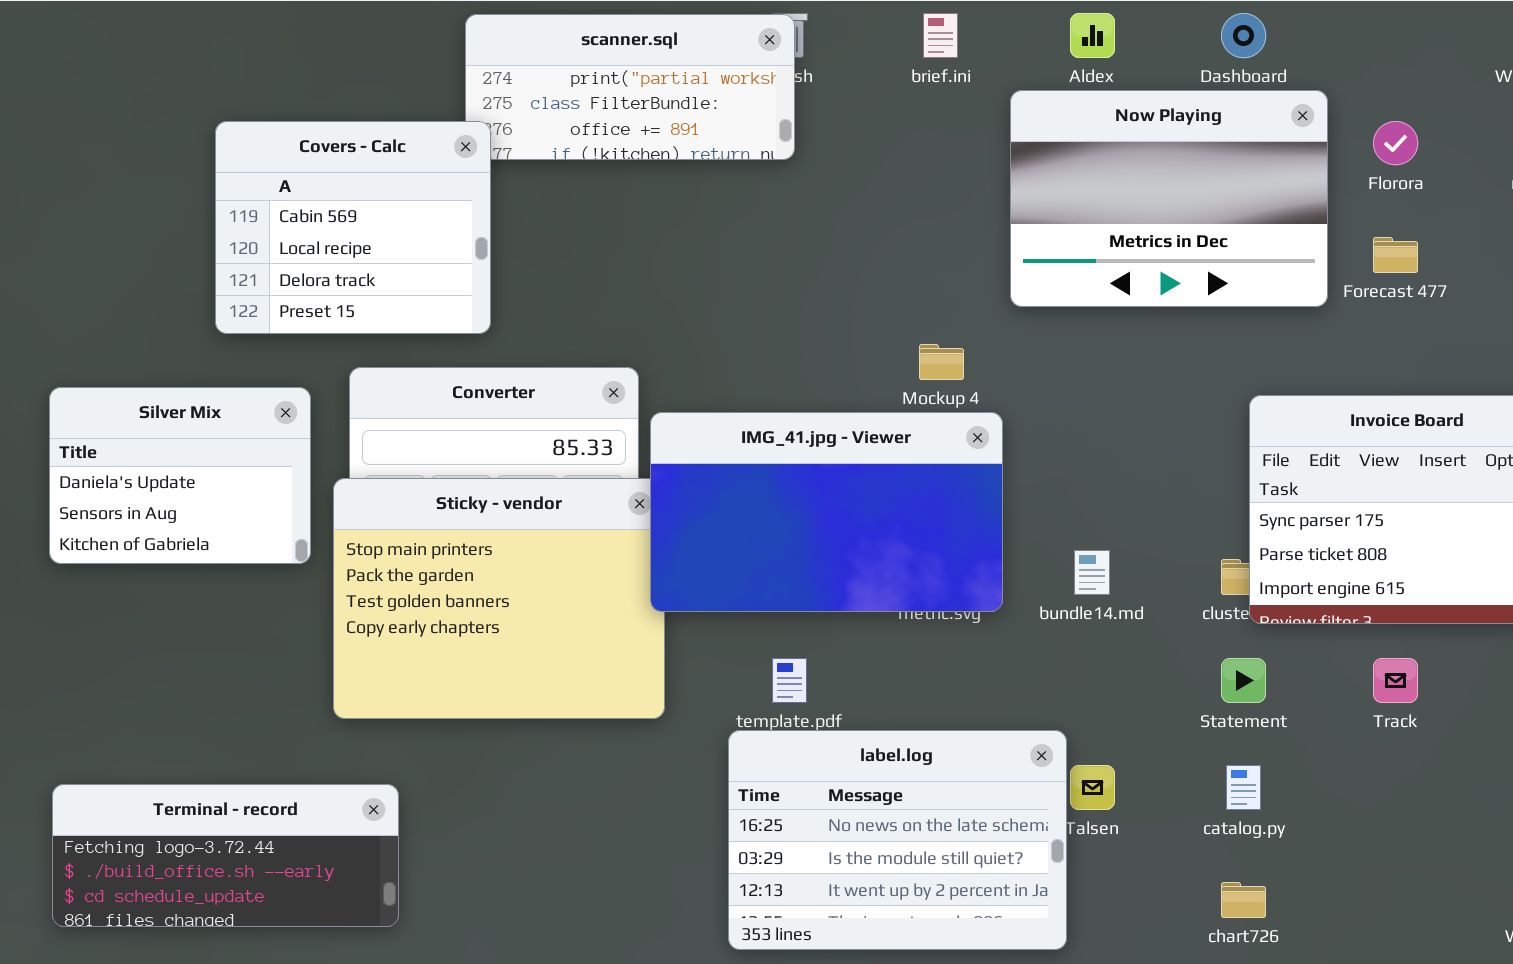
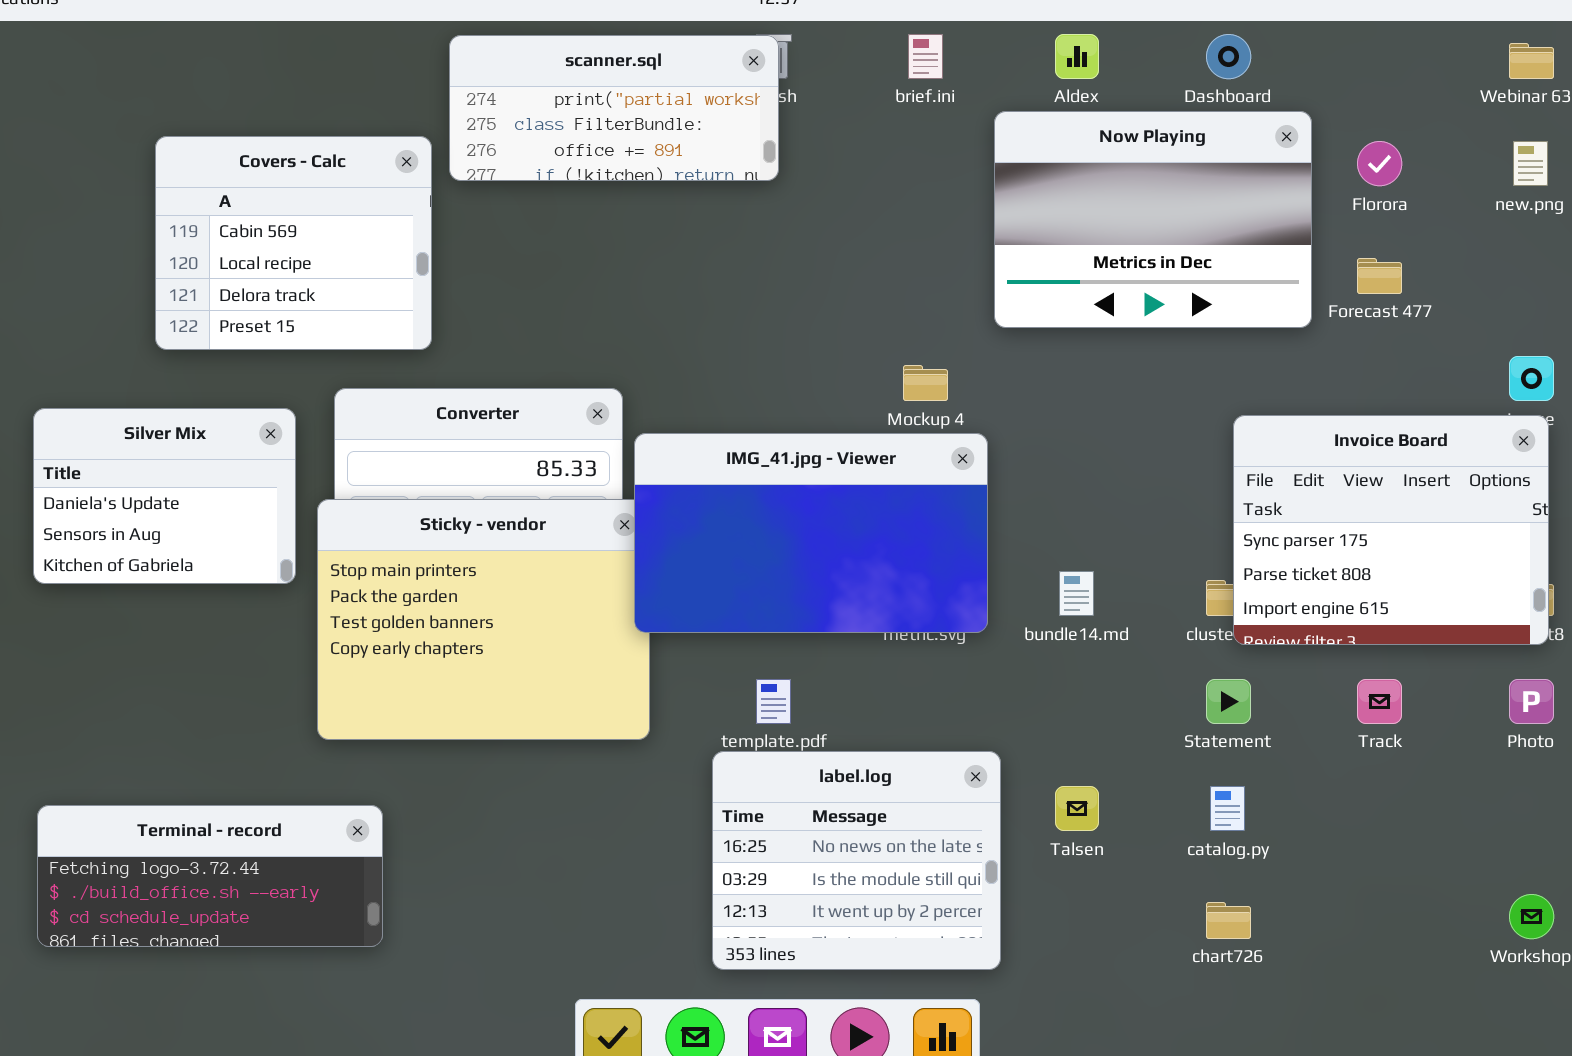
Covers - Calc: [215,121,491,334] -> [155,136,432,350], moved
label.log: [728,730,1067,950] -> [712,751,1001,970], resized

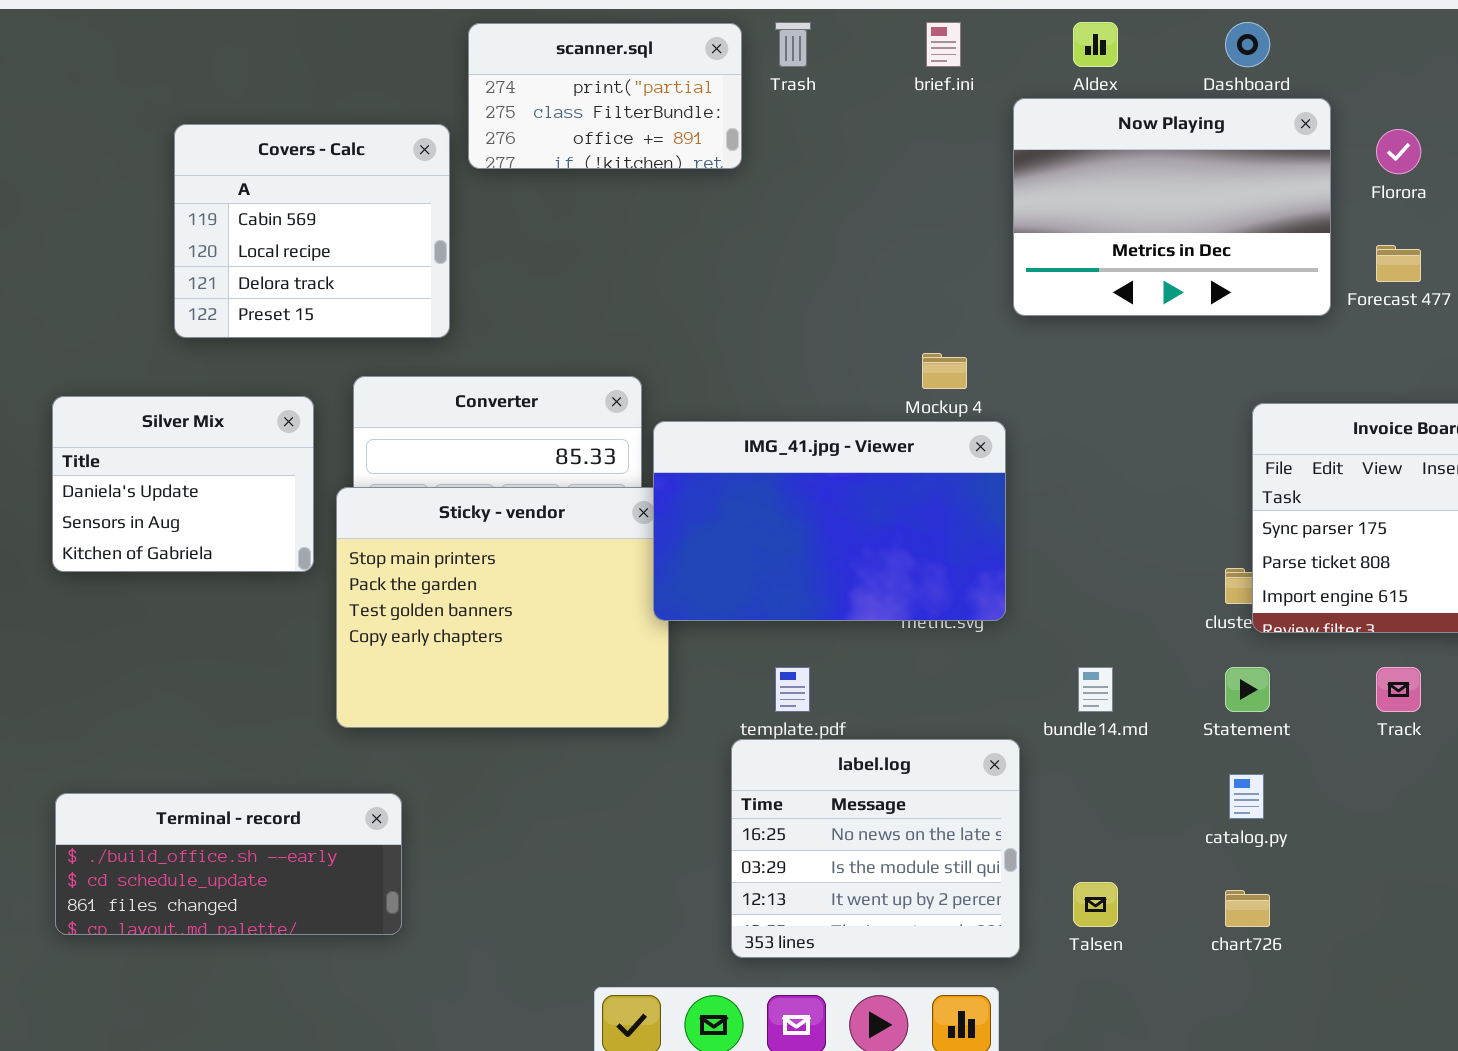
scanner.sql: [449,35,779,181] -> [468,23,742,169], resized
bundle14.md: [1059,571,1094,616] -> [1078,667,1113,712], moved
Talsen: [1055,786,1099,831] -> [1073,882,1118,927], moved
Terminal - record: [37,805,383,947] -> [55,793,402,935], scrolled down 1 row

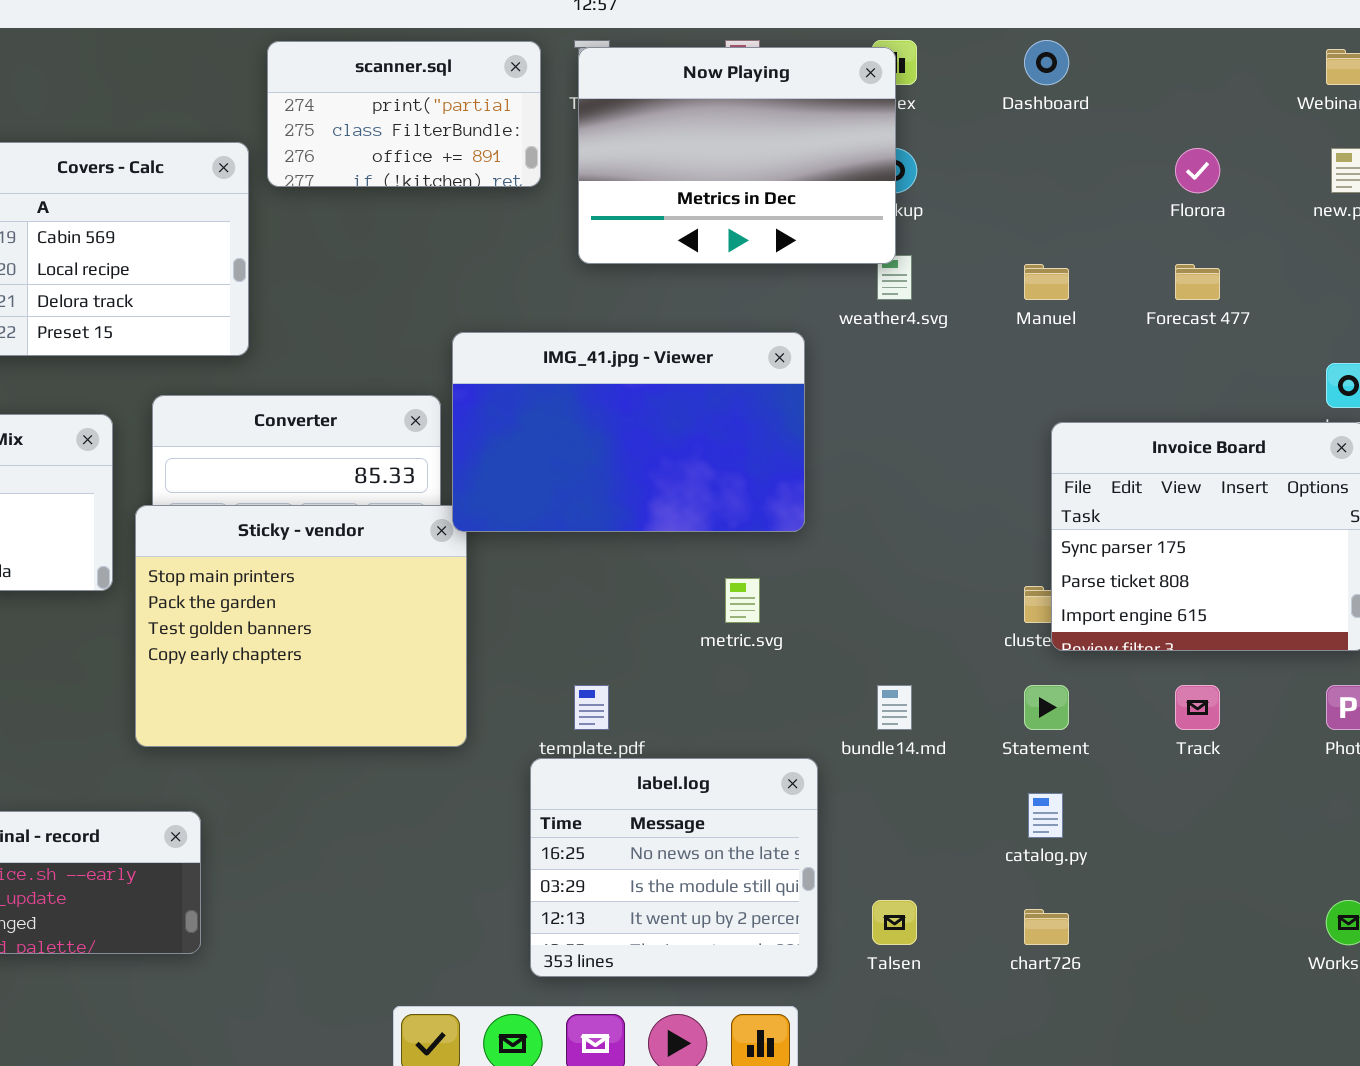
Now Playing: [1013,98,1331,316] -> [578,47,896,264], moved
IMG_41.jpg - Viewer: [653,421,1006,621] -> [452,332,805,532], moved

